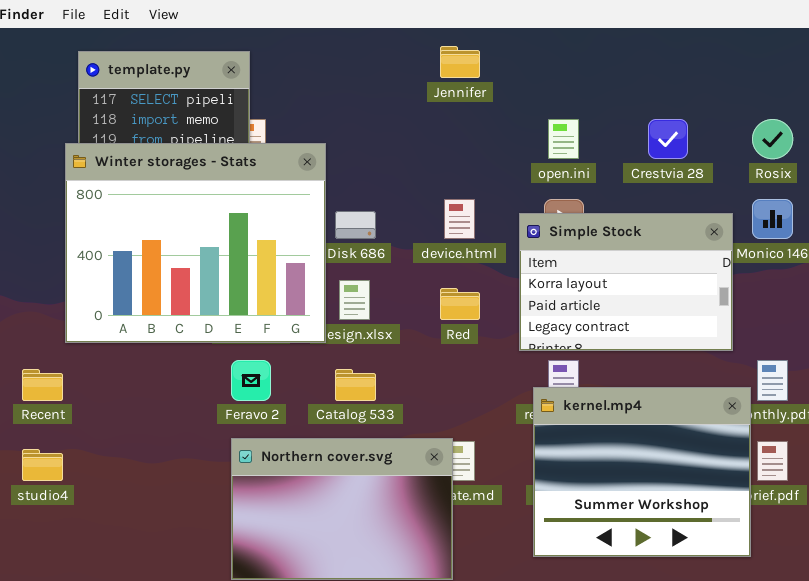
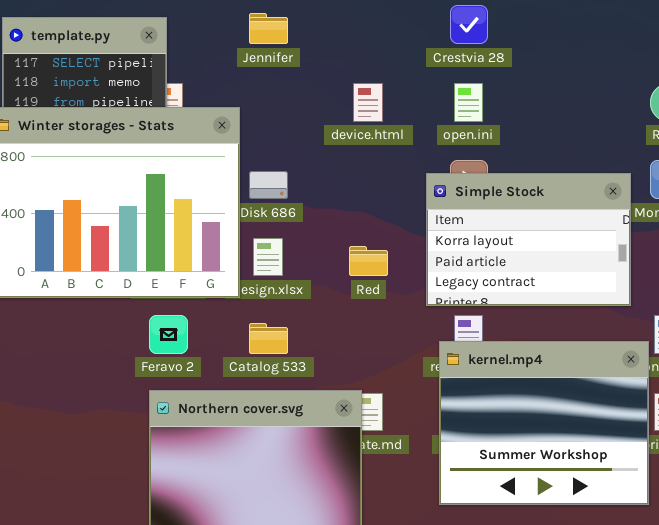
Jennifer: [440,46,480,78] -> [249,13,288,44], moved
Crestvia 28: [648,119,688,159] -> [450,5,488,44], moved
device.html: [444,199,475,239] -> [353,83,383,122], moved

